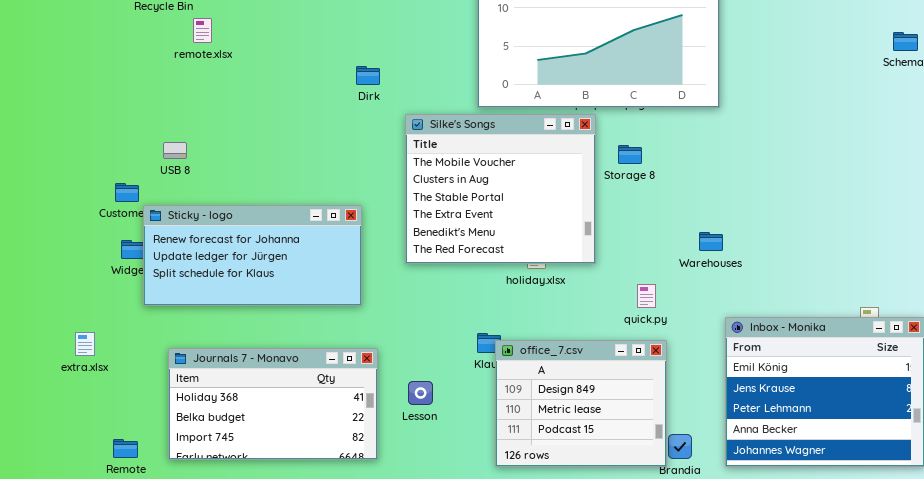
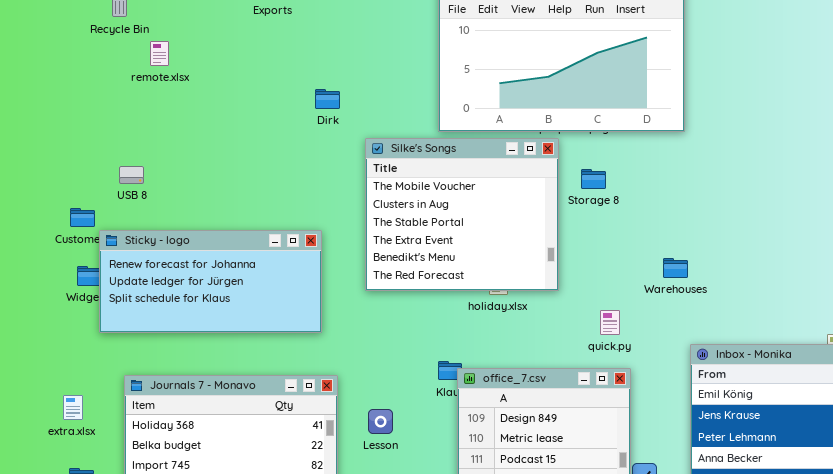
extra.xlsx: [75,332,95,356] -> [63,395,83,420], moved

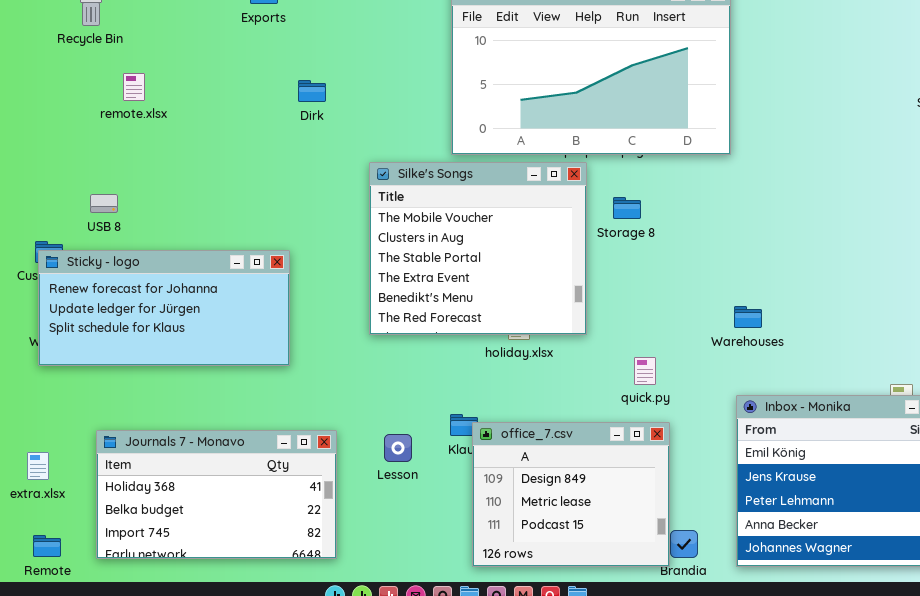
remote.xlsx: [150,41,169,66] -> [123,73,145,101], moved
Dirk: [315,89,340,109] -> [298,80,326,102], moved
Sticky - logo: [99,230,322,333] -> [38,250,290,366], moved
Warehouses: [663,258,688,278] -> [734,306,762,328], moved
Lesson: [368,409,393,434] -> [384,434,412,462], moved

